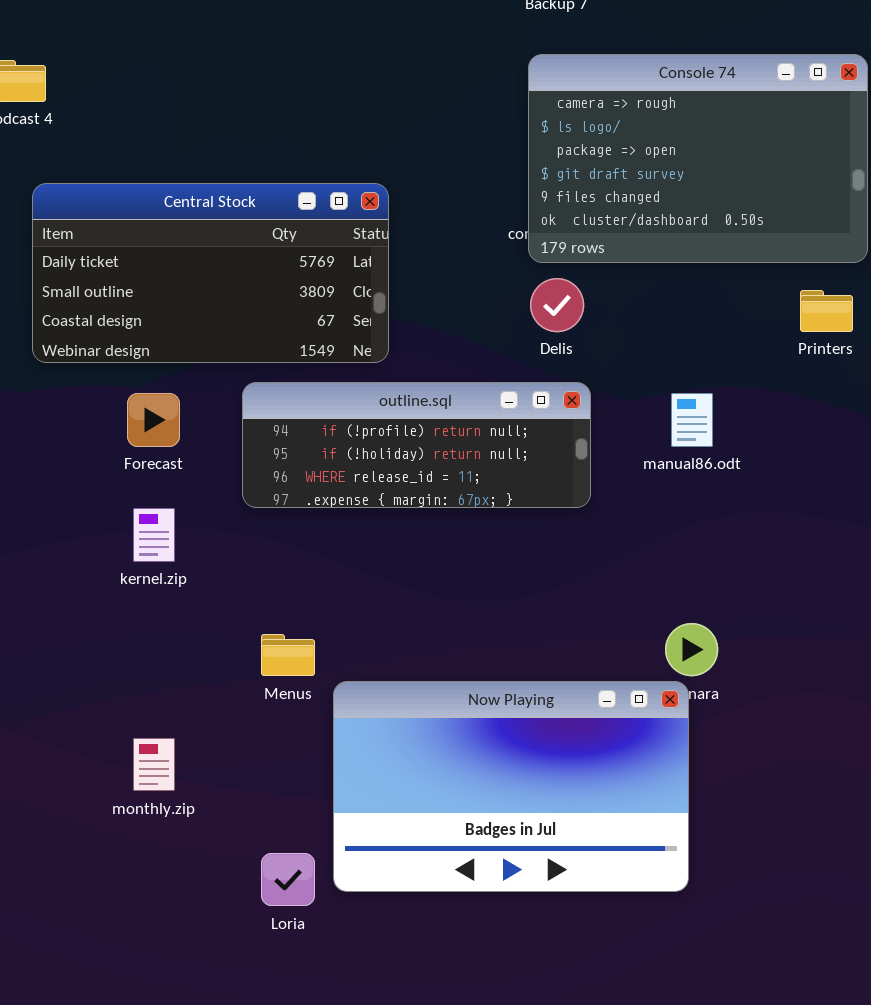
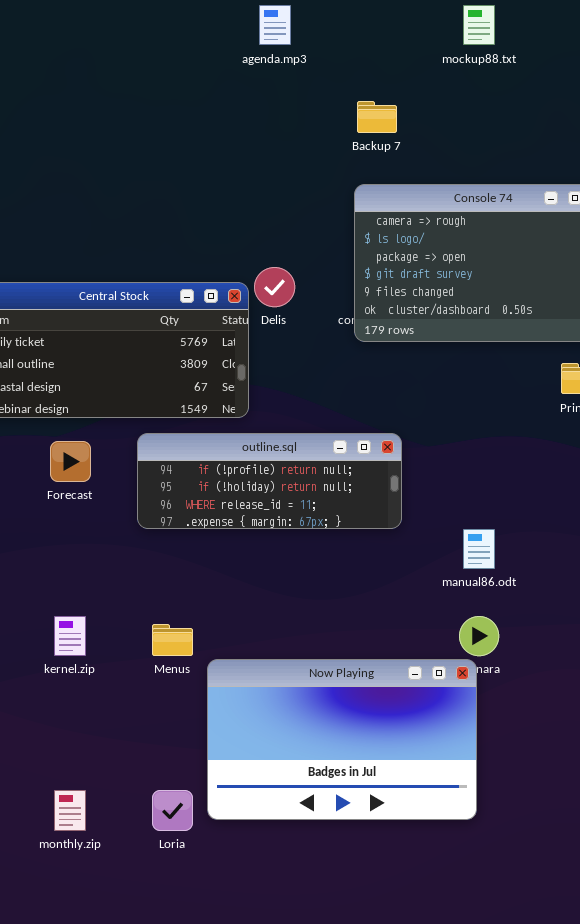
Delis: [530,278,584,332] -> [254,267,295,307], moved
manual86.odt: [671,393,713,447] -> [463,529,495,569], moved
kernel.zip: [133,508,175,562] -> [54,616,86,656], moved
monthly.zip: [133,738,175,791] -> [54,790,86,831], moved

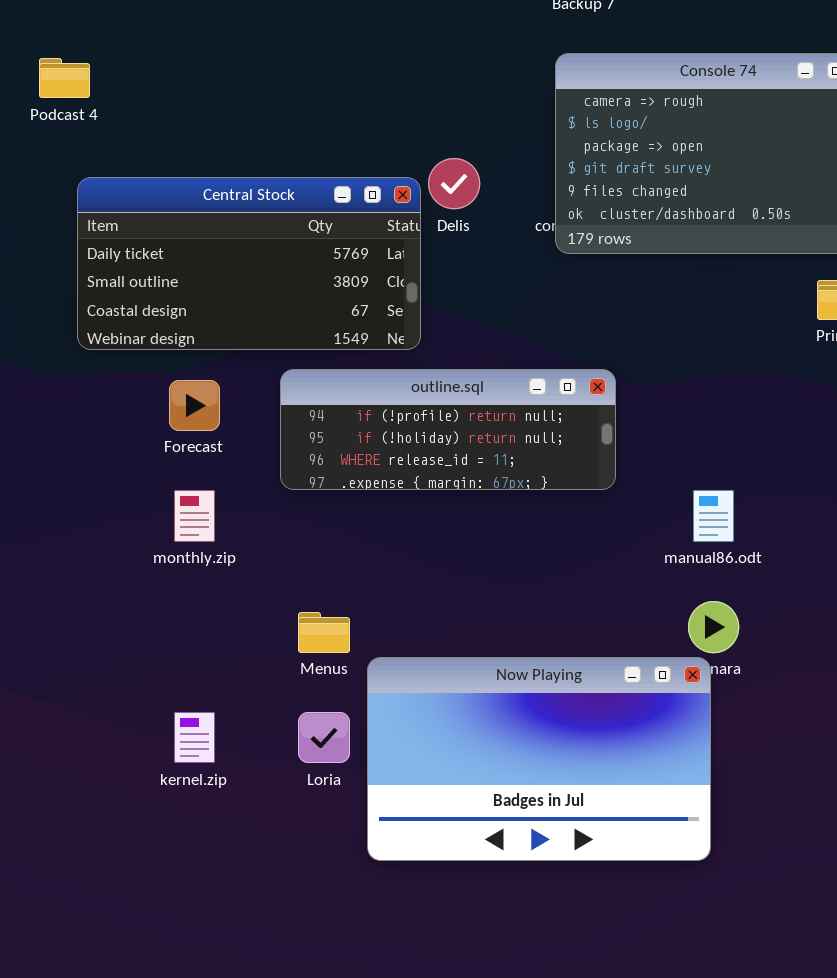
kernel.zip: [54,616,86,656] -> [174,712,215,763], moved
monthly.zip: [54,790,86,831] -> [174,490,215,542], moved
Loria: [152,790,193,831] -> [298,712,350,763], moved

